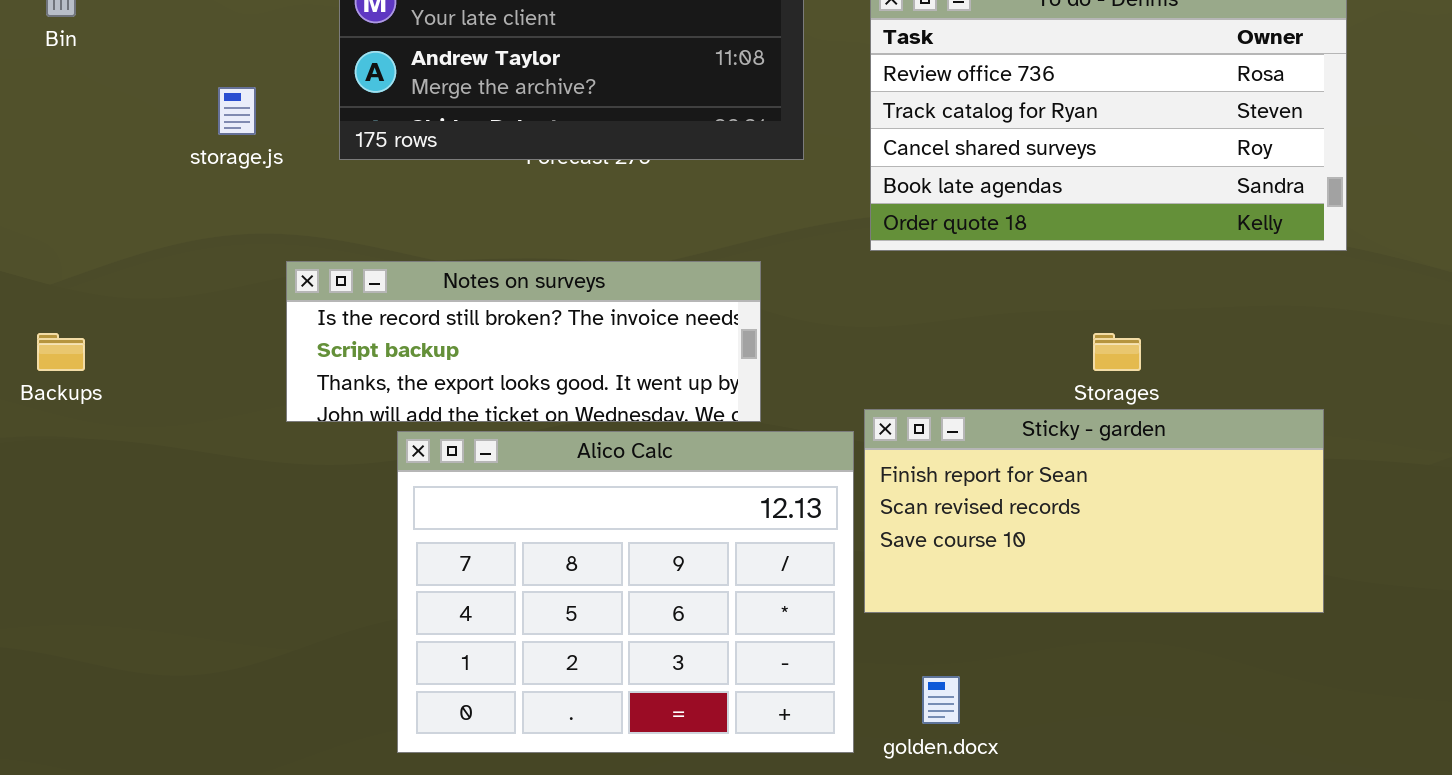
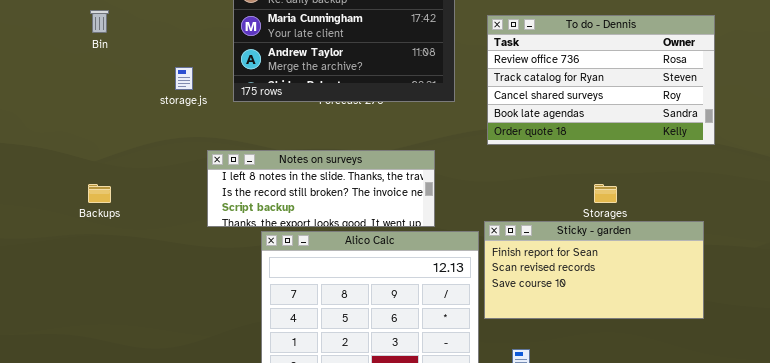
Notes on surveys: [286,261,761,422] -> [207,150,435,227], scrolled up 1 row

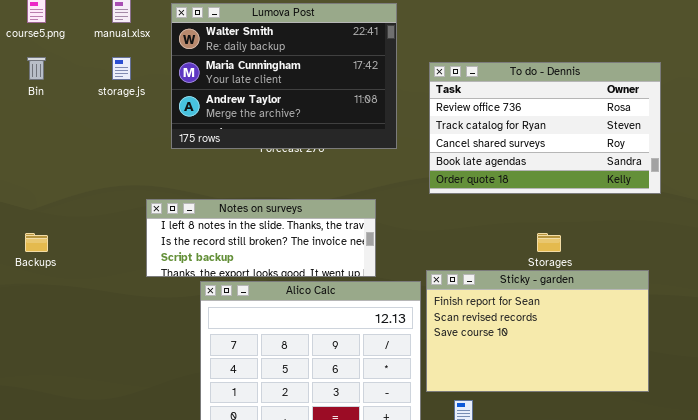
storage.js: [175,67,193,90] -> [112,57,131,80], moved
Sticky - garden: [484,221,704,319] -> [426,270,649,392], resized

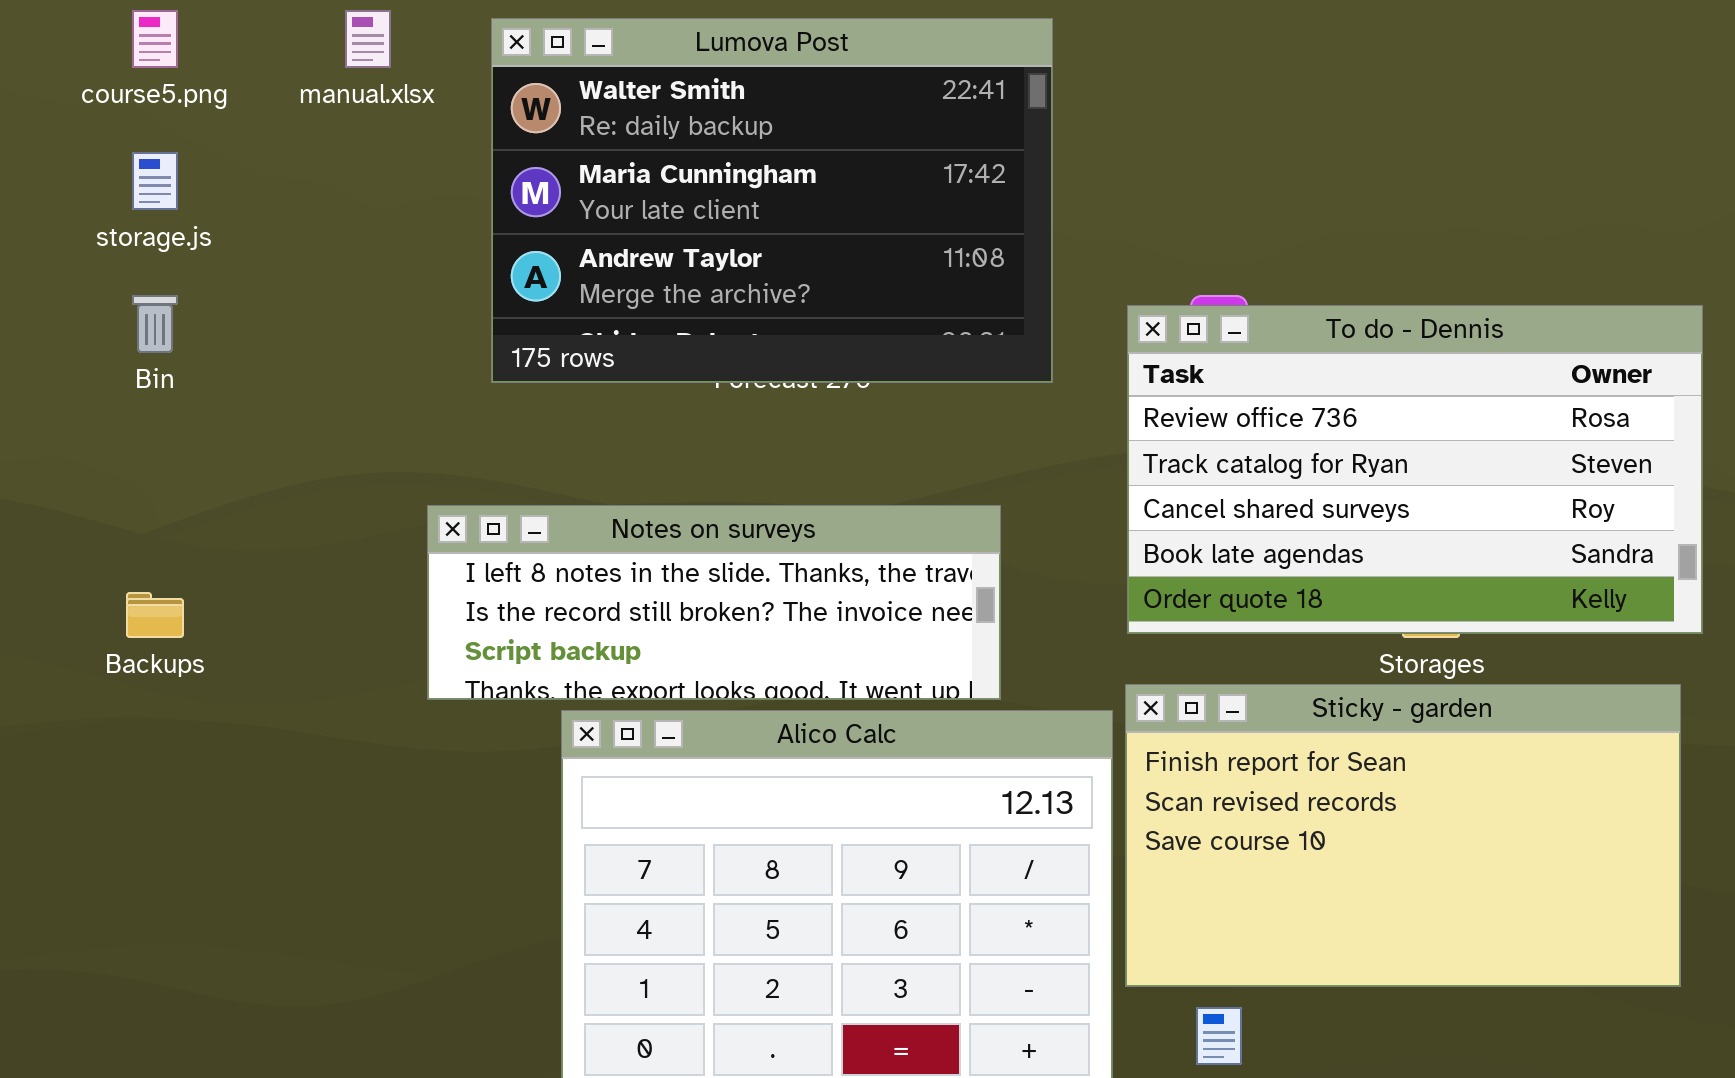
Bin: [27,57,46,80] -> [132,295,178,353], moved
storage.js: [112,57,131,80] -> [132,152,178,210], moved
To do - Dennis: [429,62,661,194] -> [1127,305,1703,634], moved

